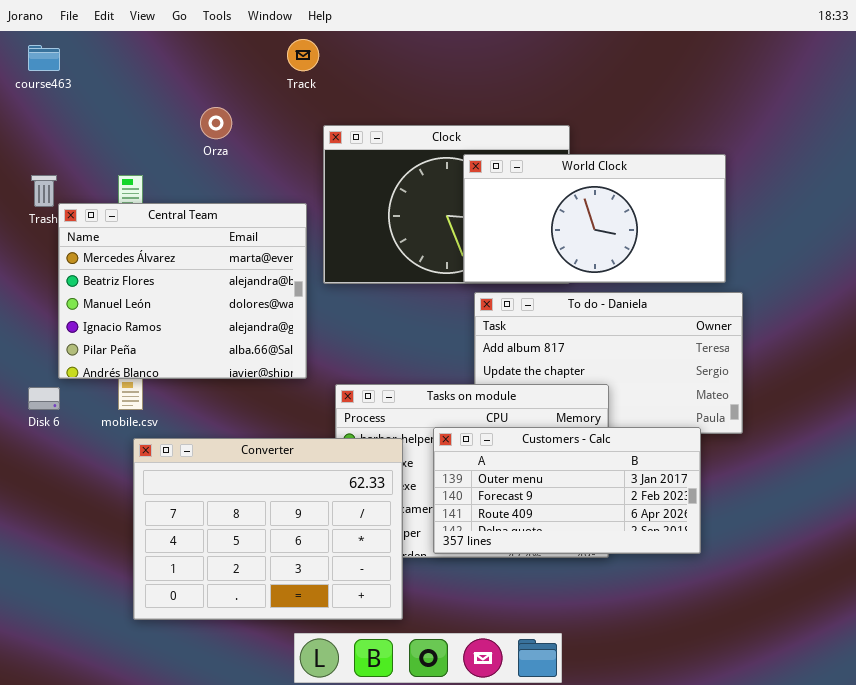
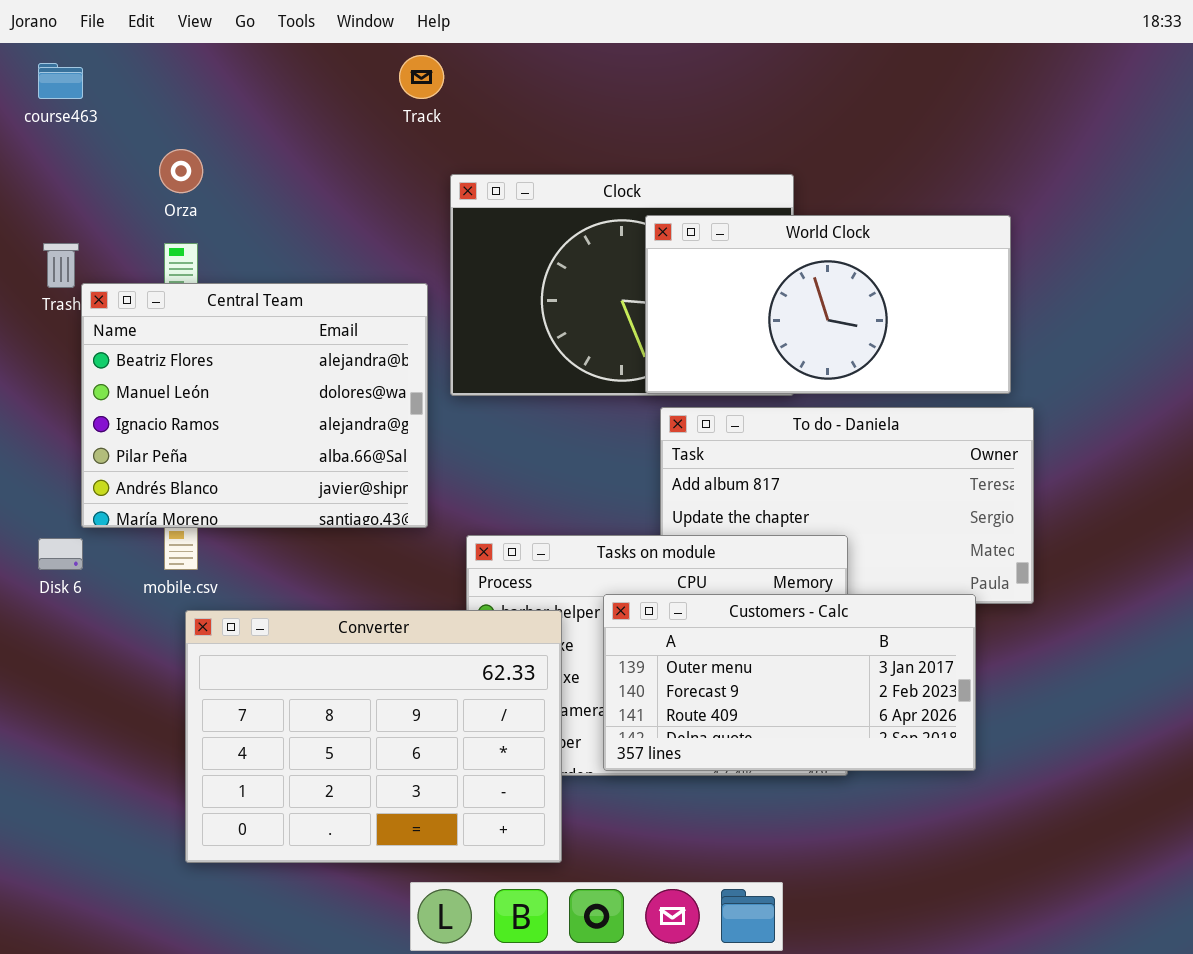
Orza: [200,107,232,139] -> [159,149,203,193], moved
Central Team: [58,203,307,379] -> [81,283,428,528], scrolled down 1 row

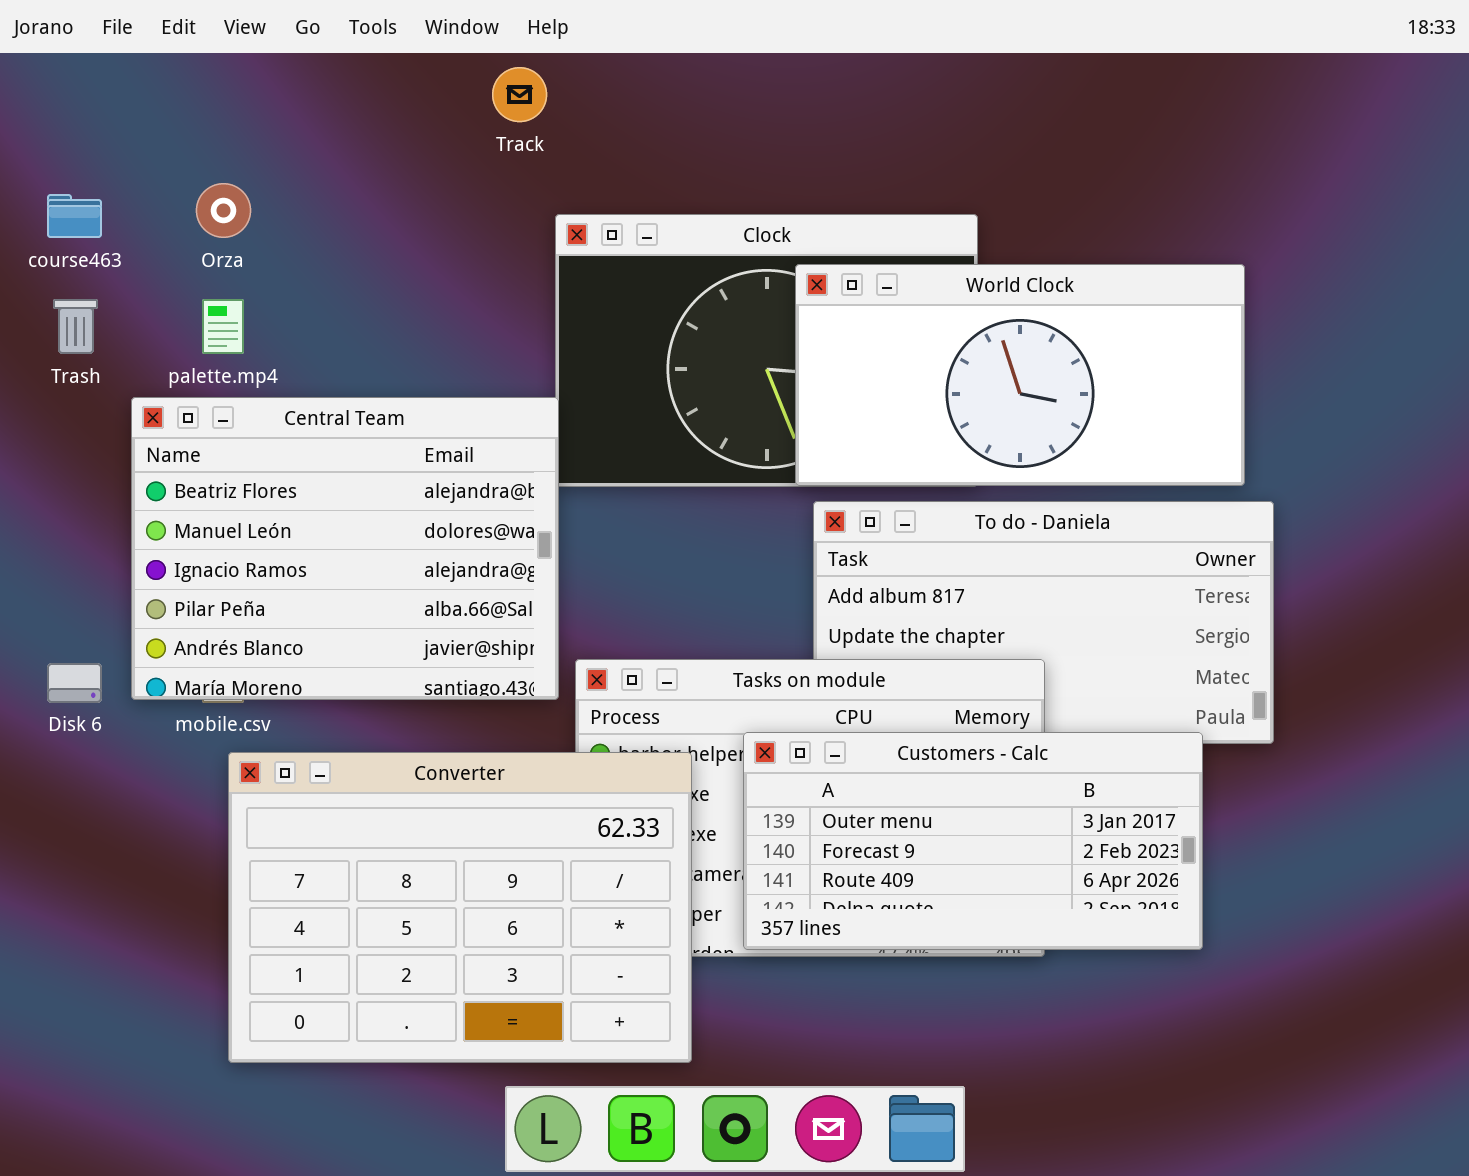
course463: [38,63,83,99] -> [47,194,102,238], moved
Central Team: [81,283,428,528] -> [131,397,559,700], moved

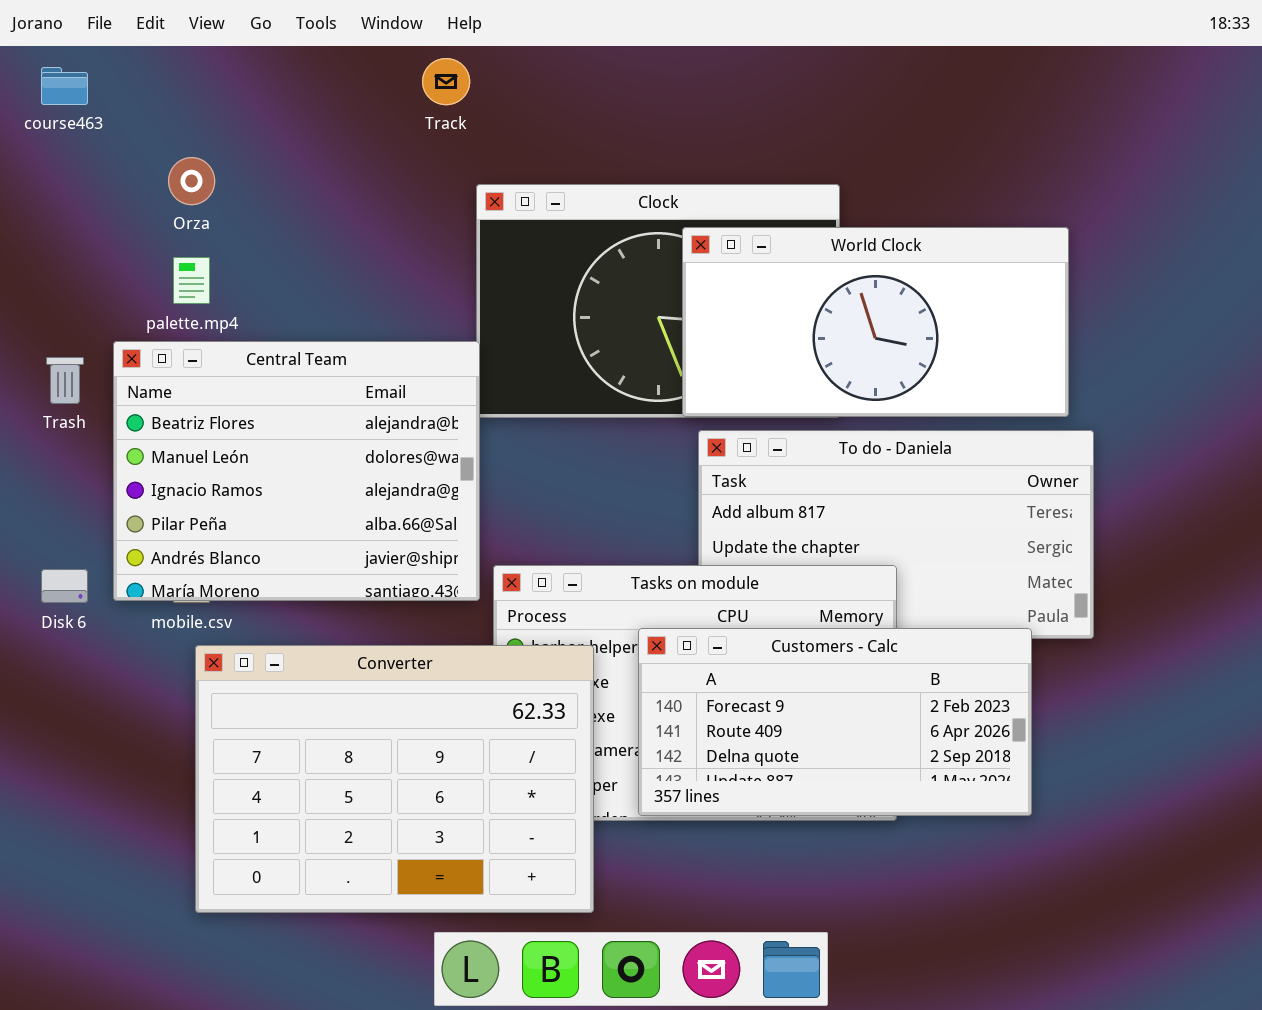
course463: [47,194,102,238] -> [41,67,88,105], moved
Trash: [53,299,98,354] -> [46,357,84,404], moved
Customers - Calc: [743,732,1203,950] -> [638,628,1032,816], scrolled down 1 row

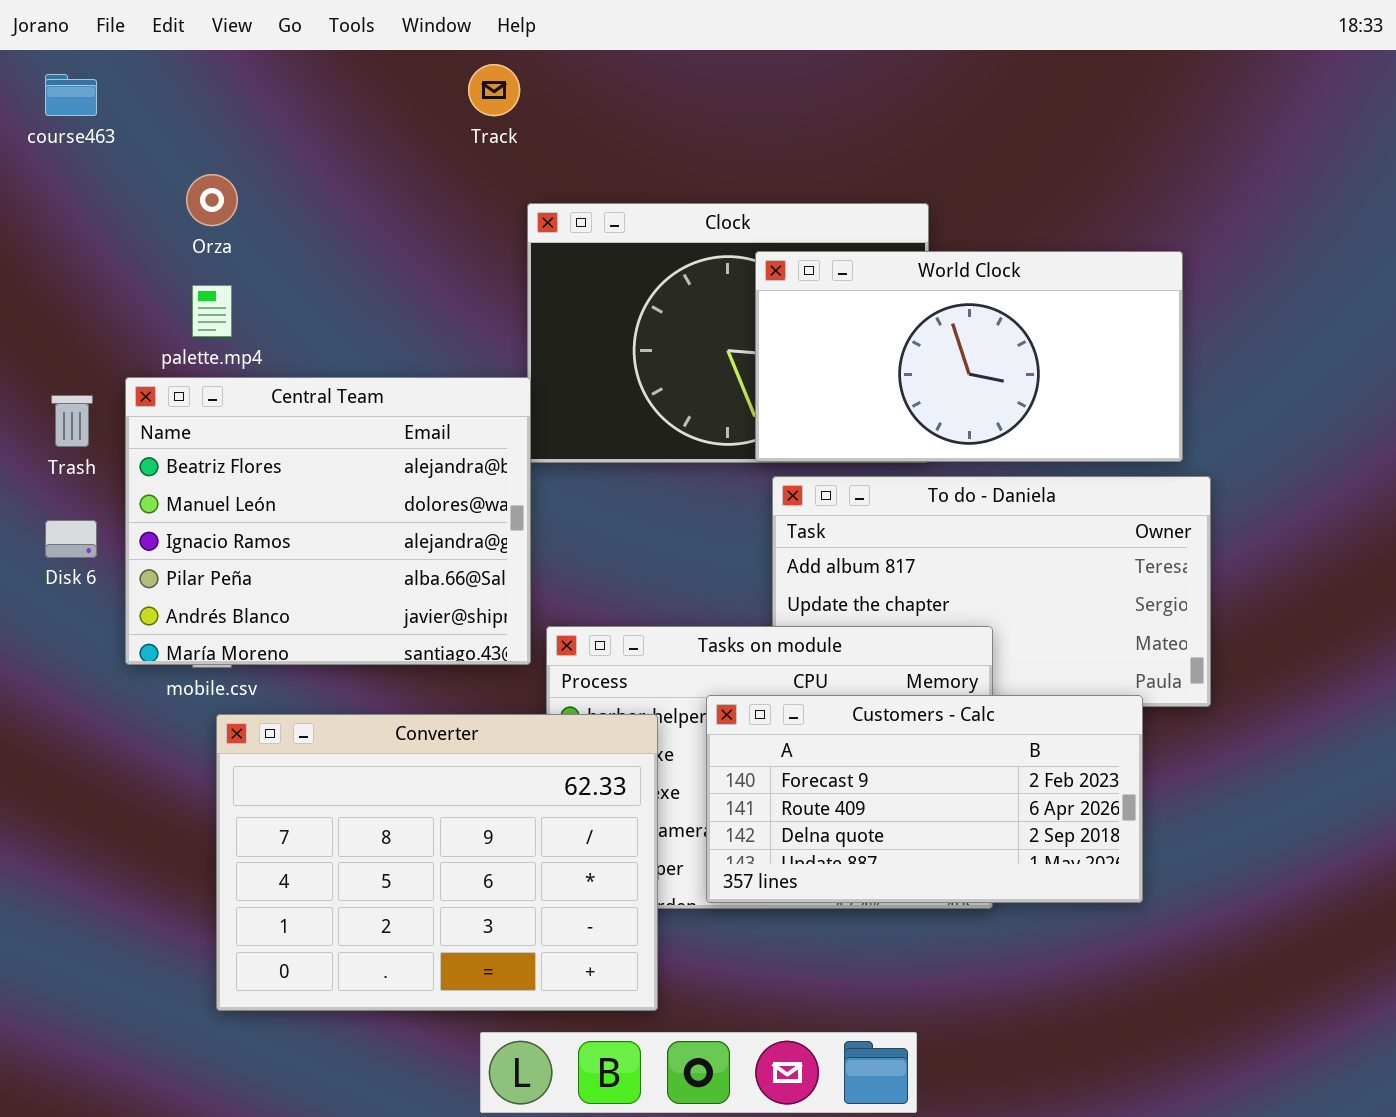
Disk 6: [41,569,88,603] -> [45,520,97,558], moved

